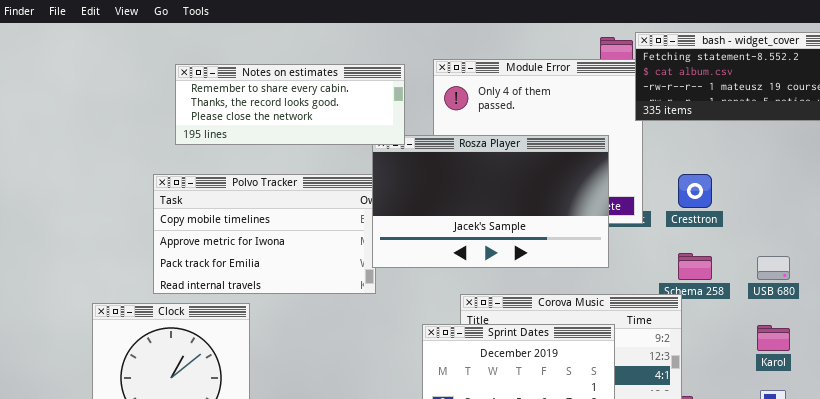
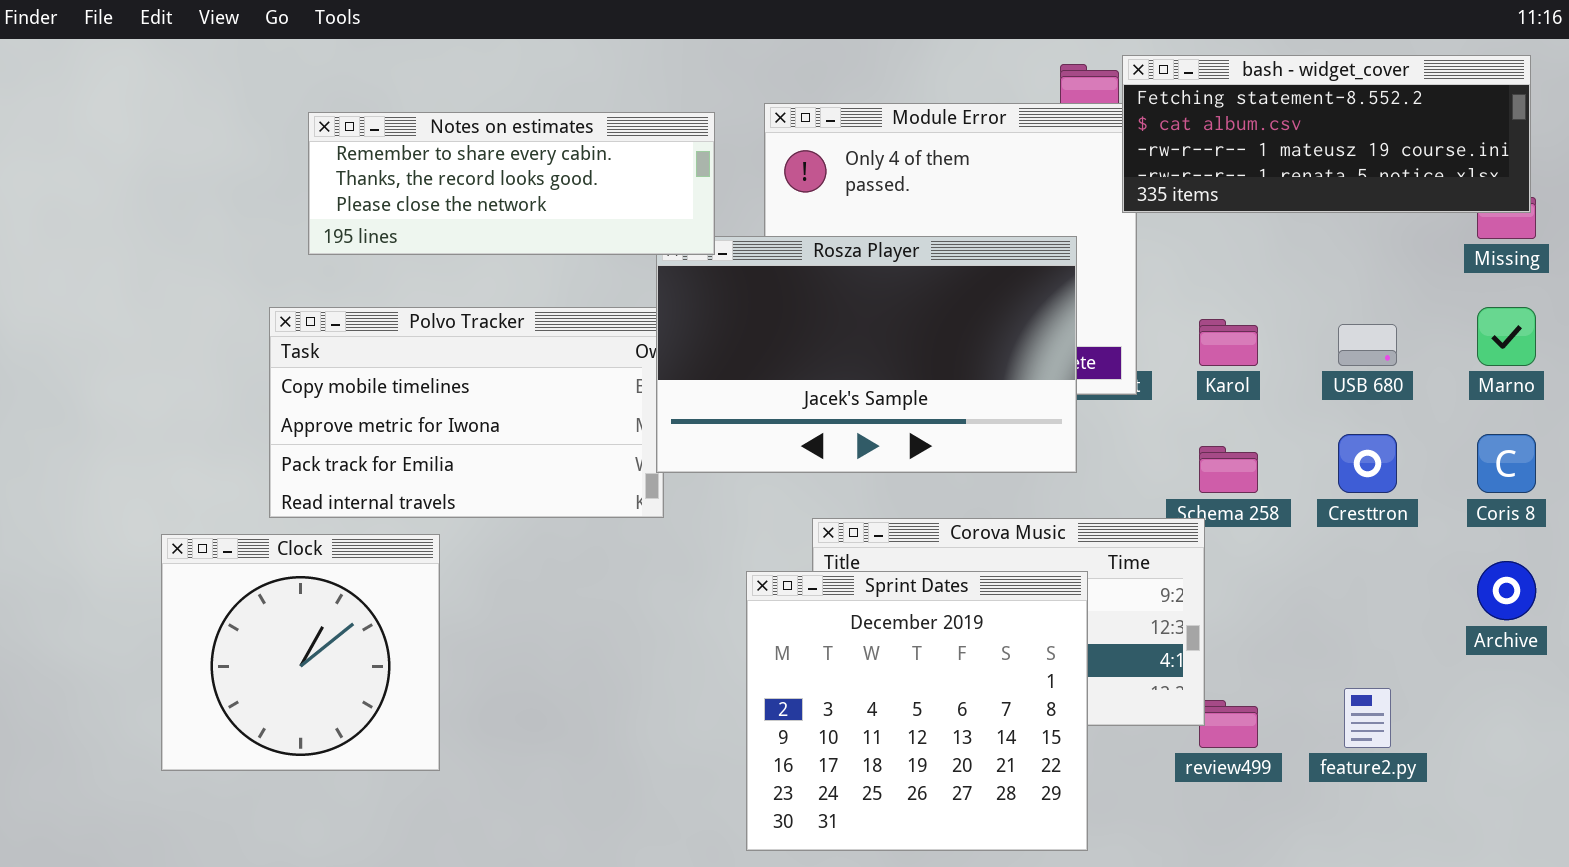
Cresttron: [678,174,712,208] -> [1338,434,1397,493], moved
USB 680: [757,256,790,280] -> [1338,324,1397,366], moved
Karol: [757,325,790,351] -> [1199,319,1258,366], moved

